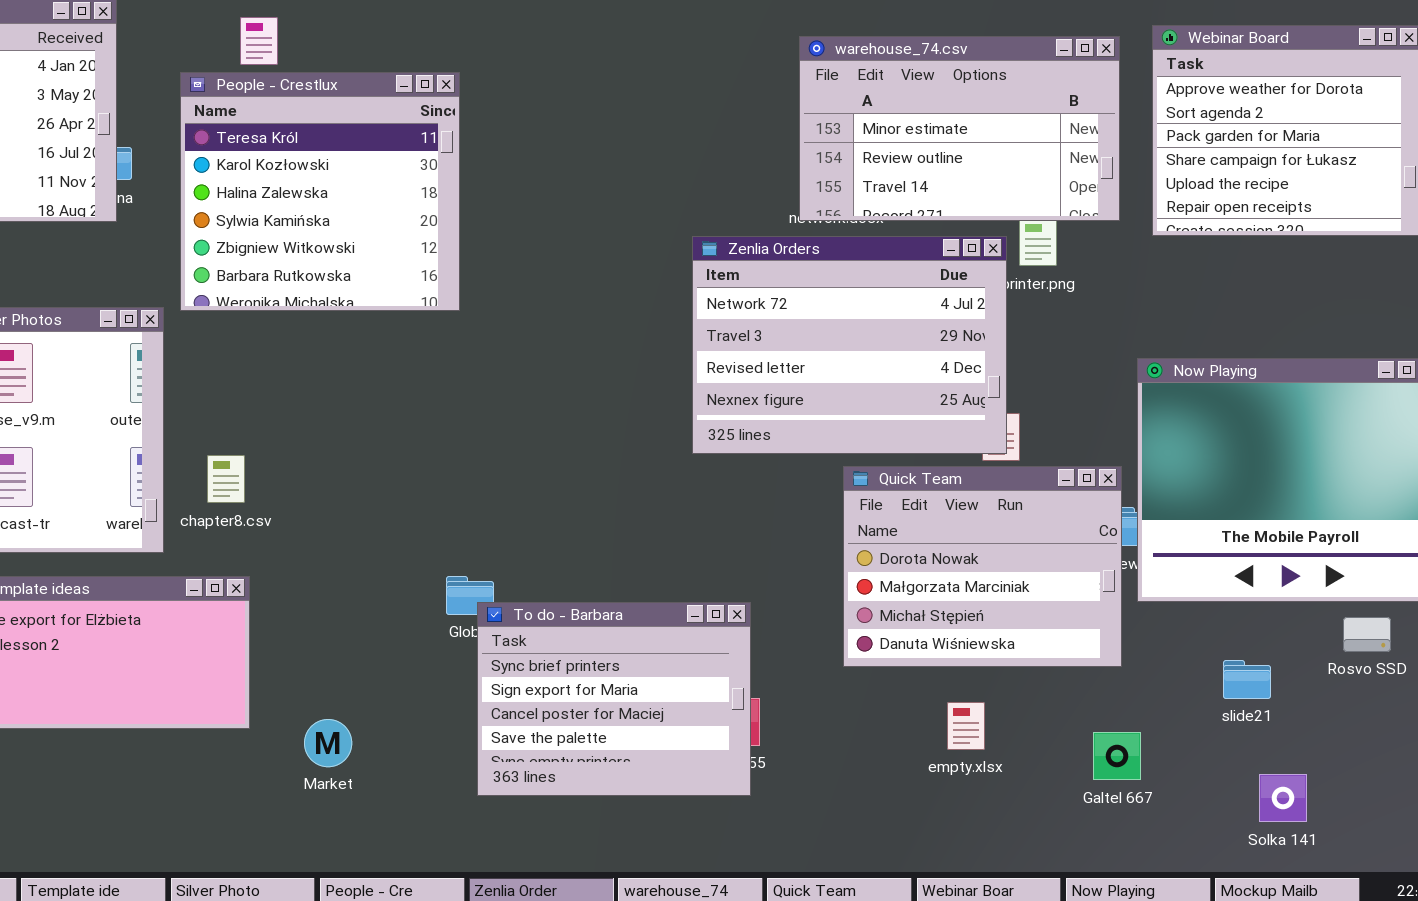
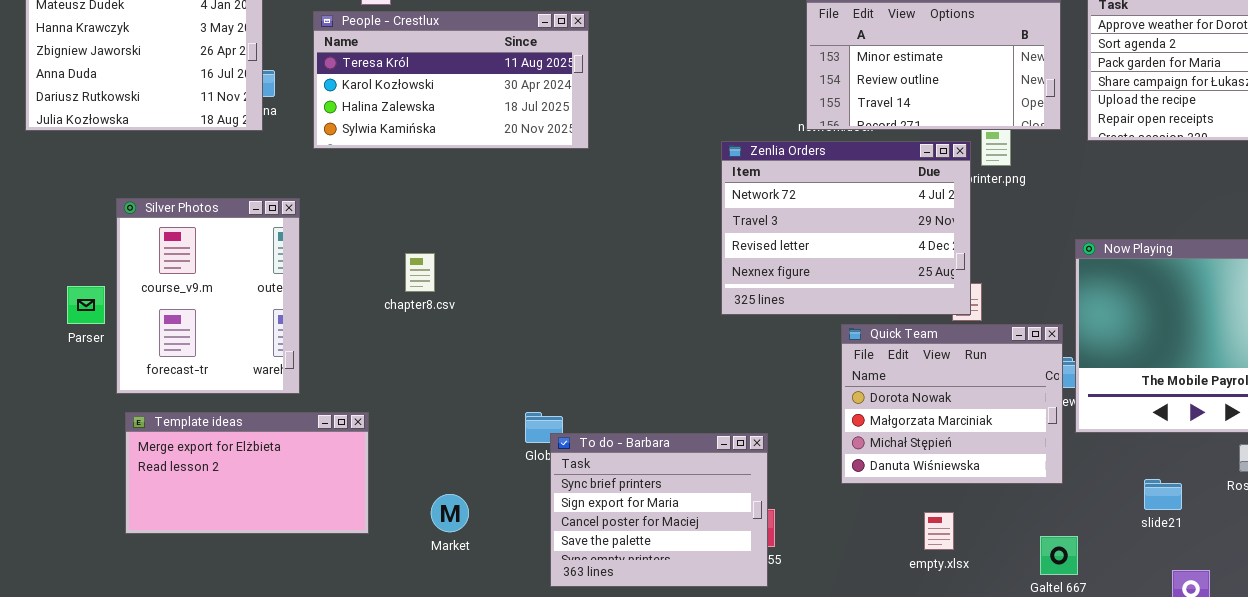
People - Crestlux: [180,72,460,311] -> [313,11,589,149], resized
chapter8.csv: [207,455,245,503] -> [405,253,435,292], moved
Market: [304,719,352,767] -> [431,494,469,532], moved

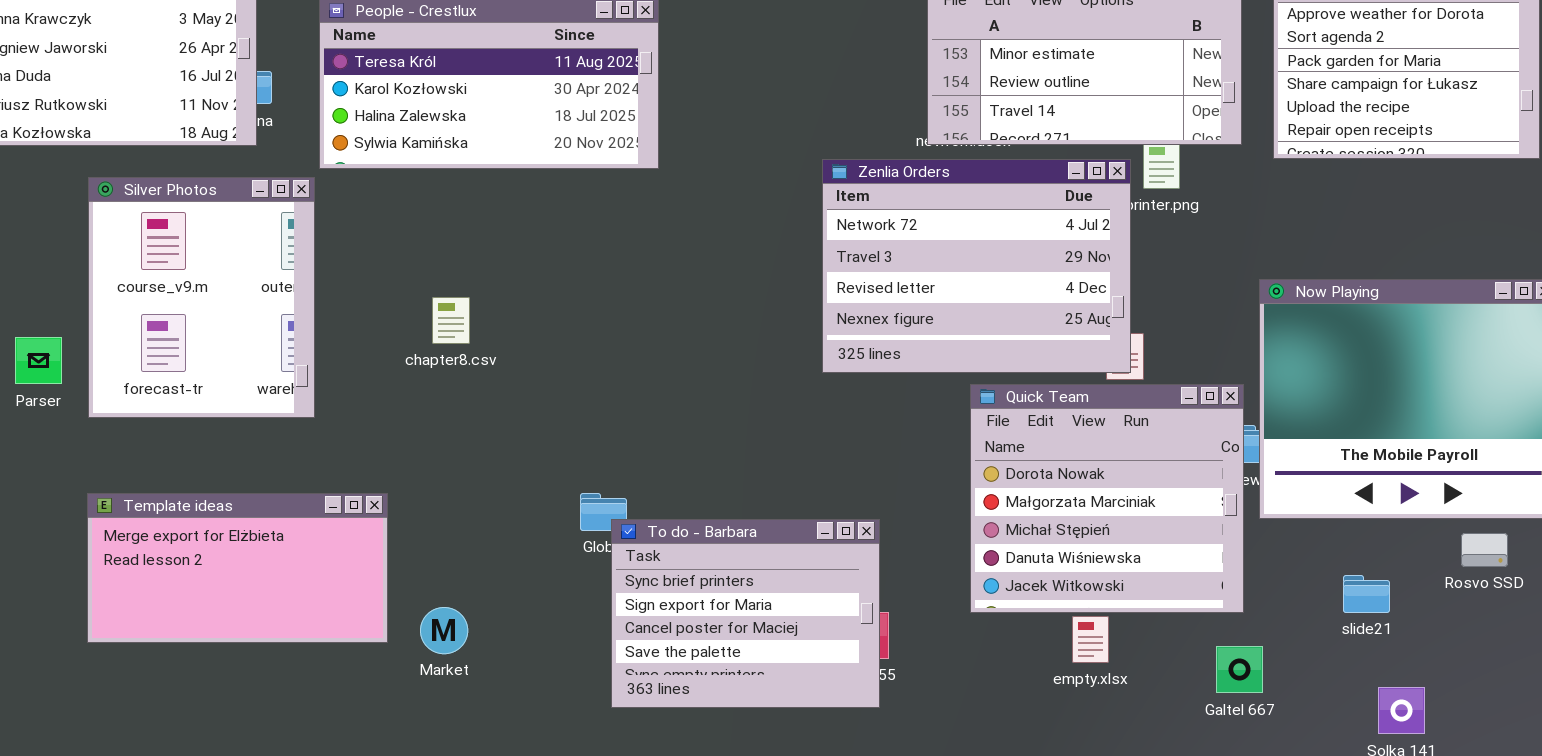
Silver Photos: [116,198,300,394] -> [88,177,315,418], moved
Quick Team: [841,324,1063,484] -> [970,384,1244,613], resized
Market: [431,494,469,532] -> [420,607,468,654], moved

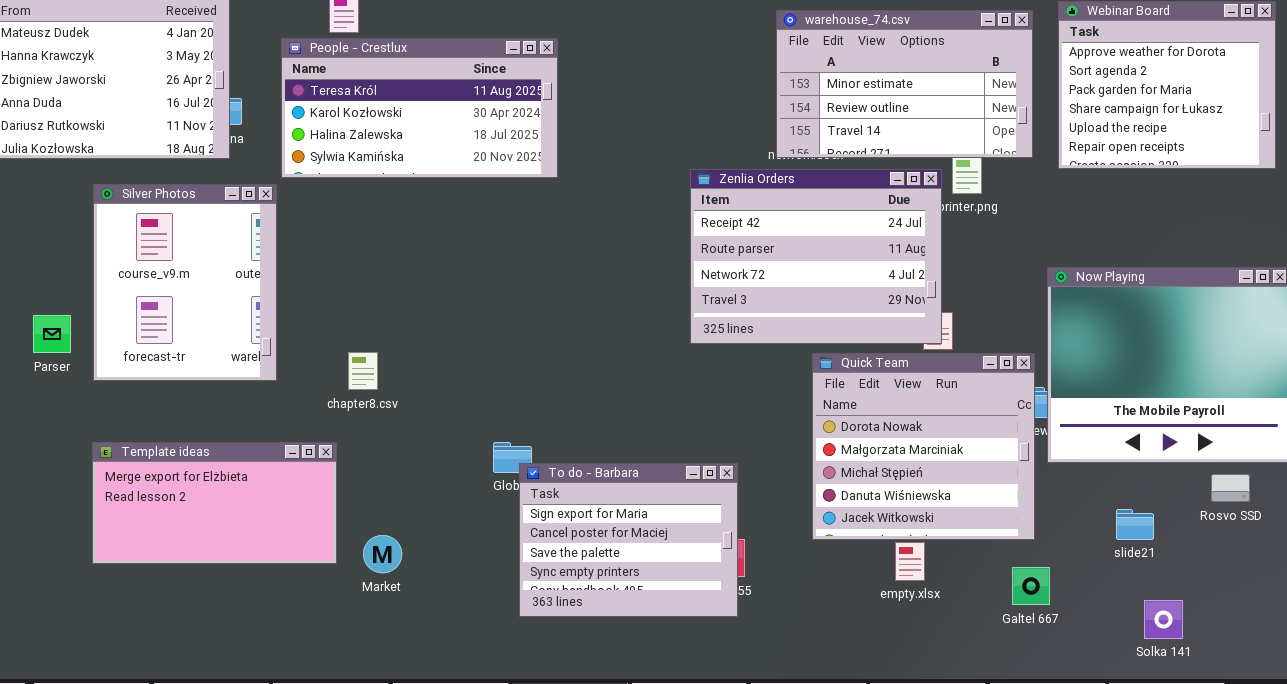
Zenlia Orders: [822,159,1131,373] -> [690,169,942,344], scrolled up 2 rows
chapter8.csv: [432,297,470,344] -> [348,352,378,390], moved
To do - Barbara: [611,519,880,708] -> [519,463,738,617], scrolled down 1 row

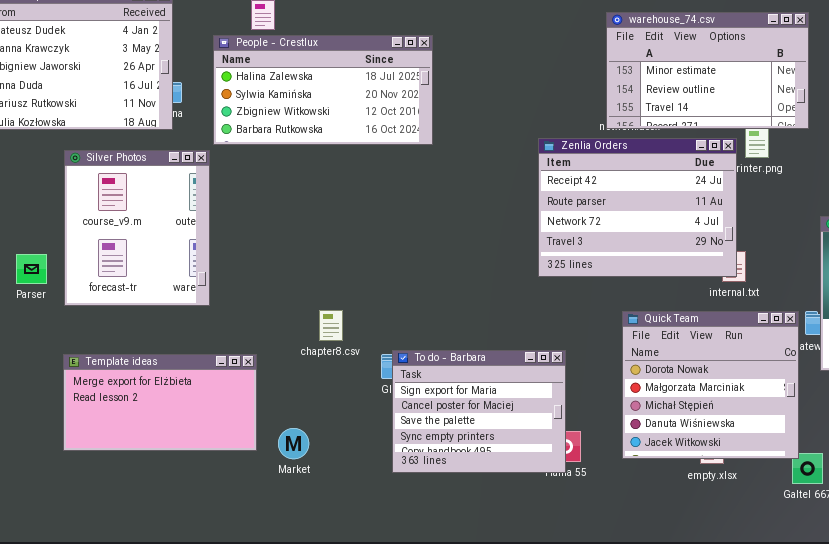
People - Crestlux: [281,38,558,178] -> [213,35,433,145], scrolled down 2 rows
chapter8.csv: [348,352,378,390] -> [319,310,343,341], moved
Quick Team: [812,353,1035,540] -> [622,311,799,459], moved
To do - Barbara: [519,463,738,617] -> [392,350,566,473], moved

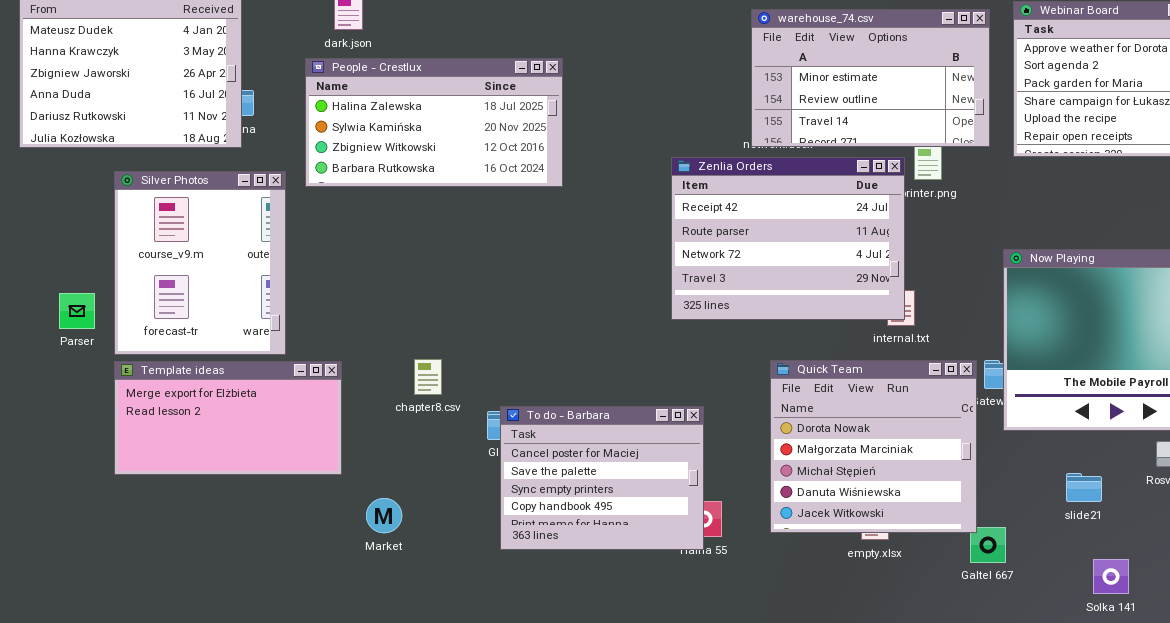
People - Crestlux: [213,35,433,145] -> [305,58,563,187], moved
To do - Barbara: [392,350,566,473] -> [500,406,704,550], scrolled down 1 row
Template ideas: [63,354,257,451] -> [114,361,342,475], moved

